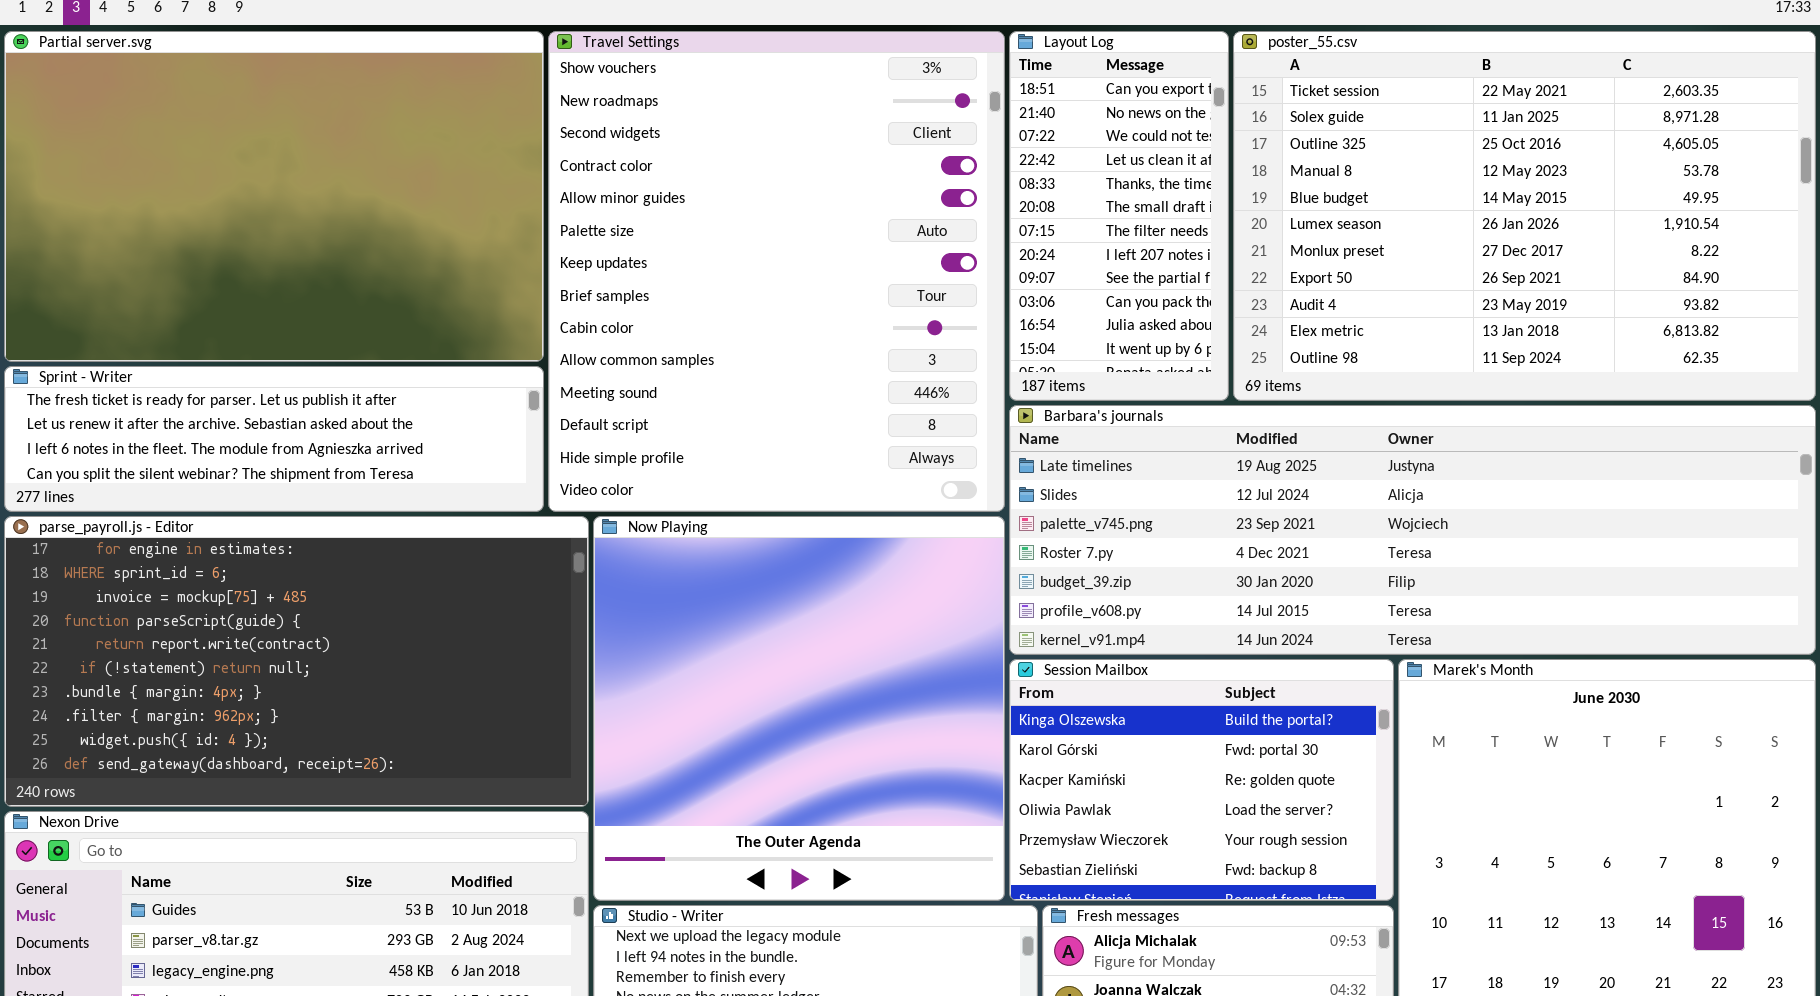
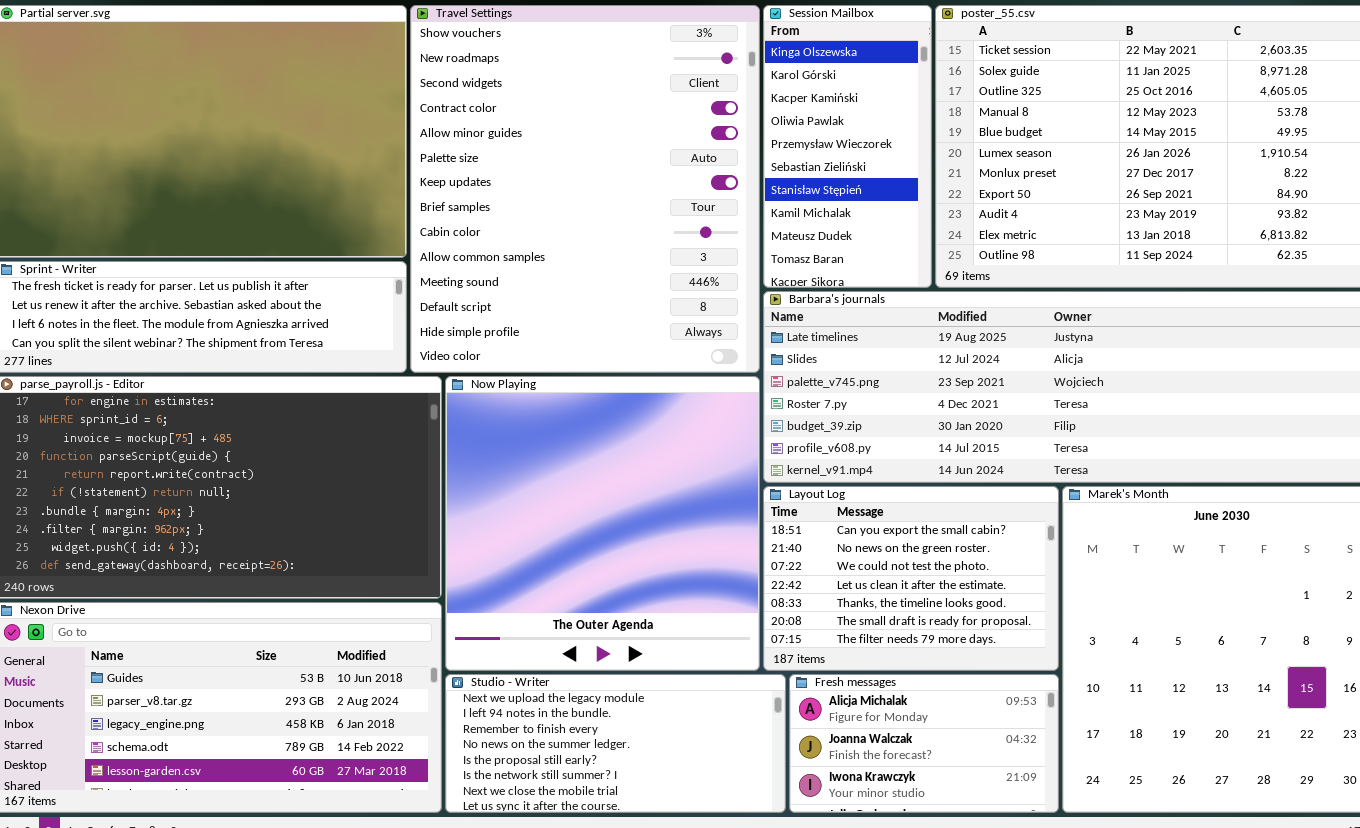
Layout Log: [1009,31,1229,401] -> [763,486,1059,671], moved, resized
Session Mailbox: [1009,659,1394,901] -> [763,5,932,288], moved, resized

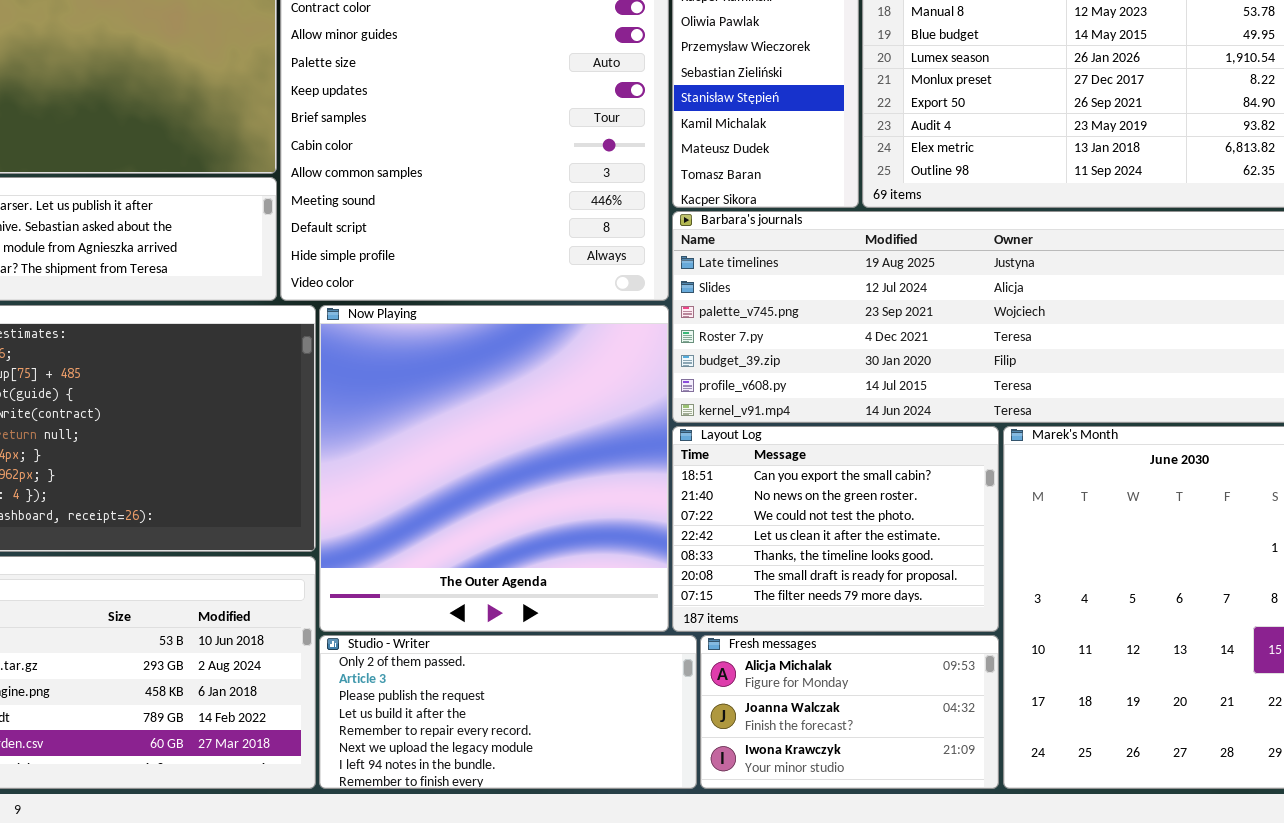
Studio - Writer: [445,674,786,813] -> [319,635,697,789], scrolled up 5 rows

